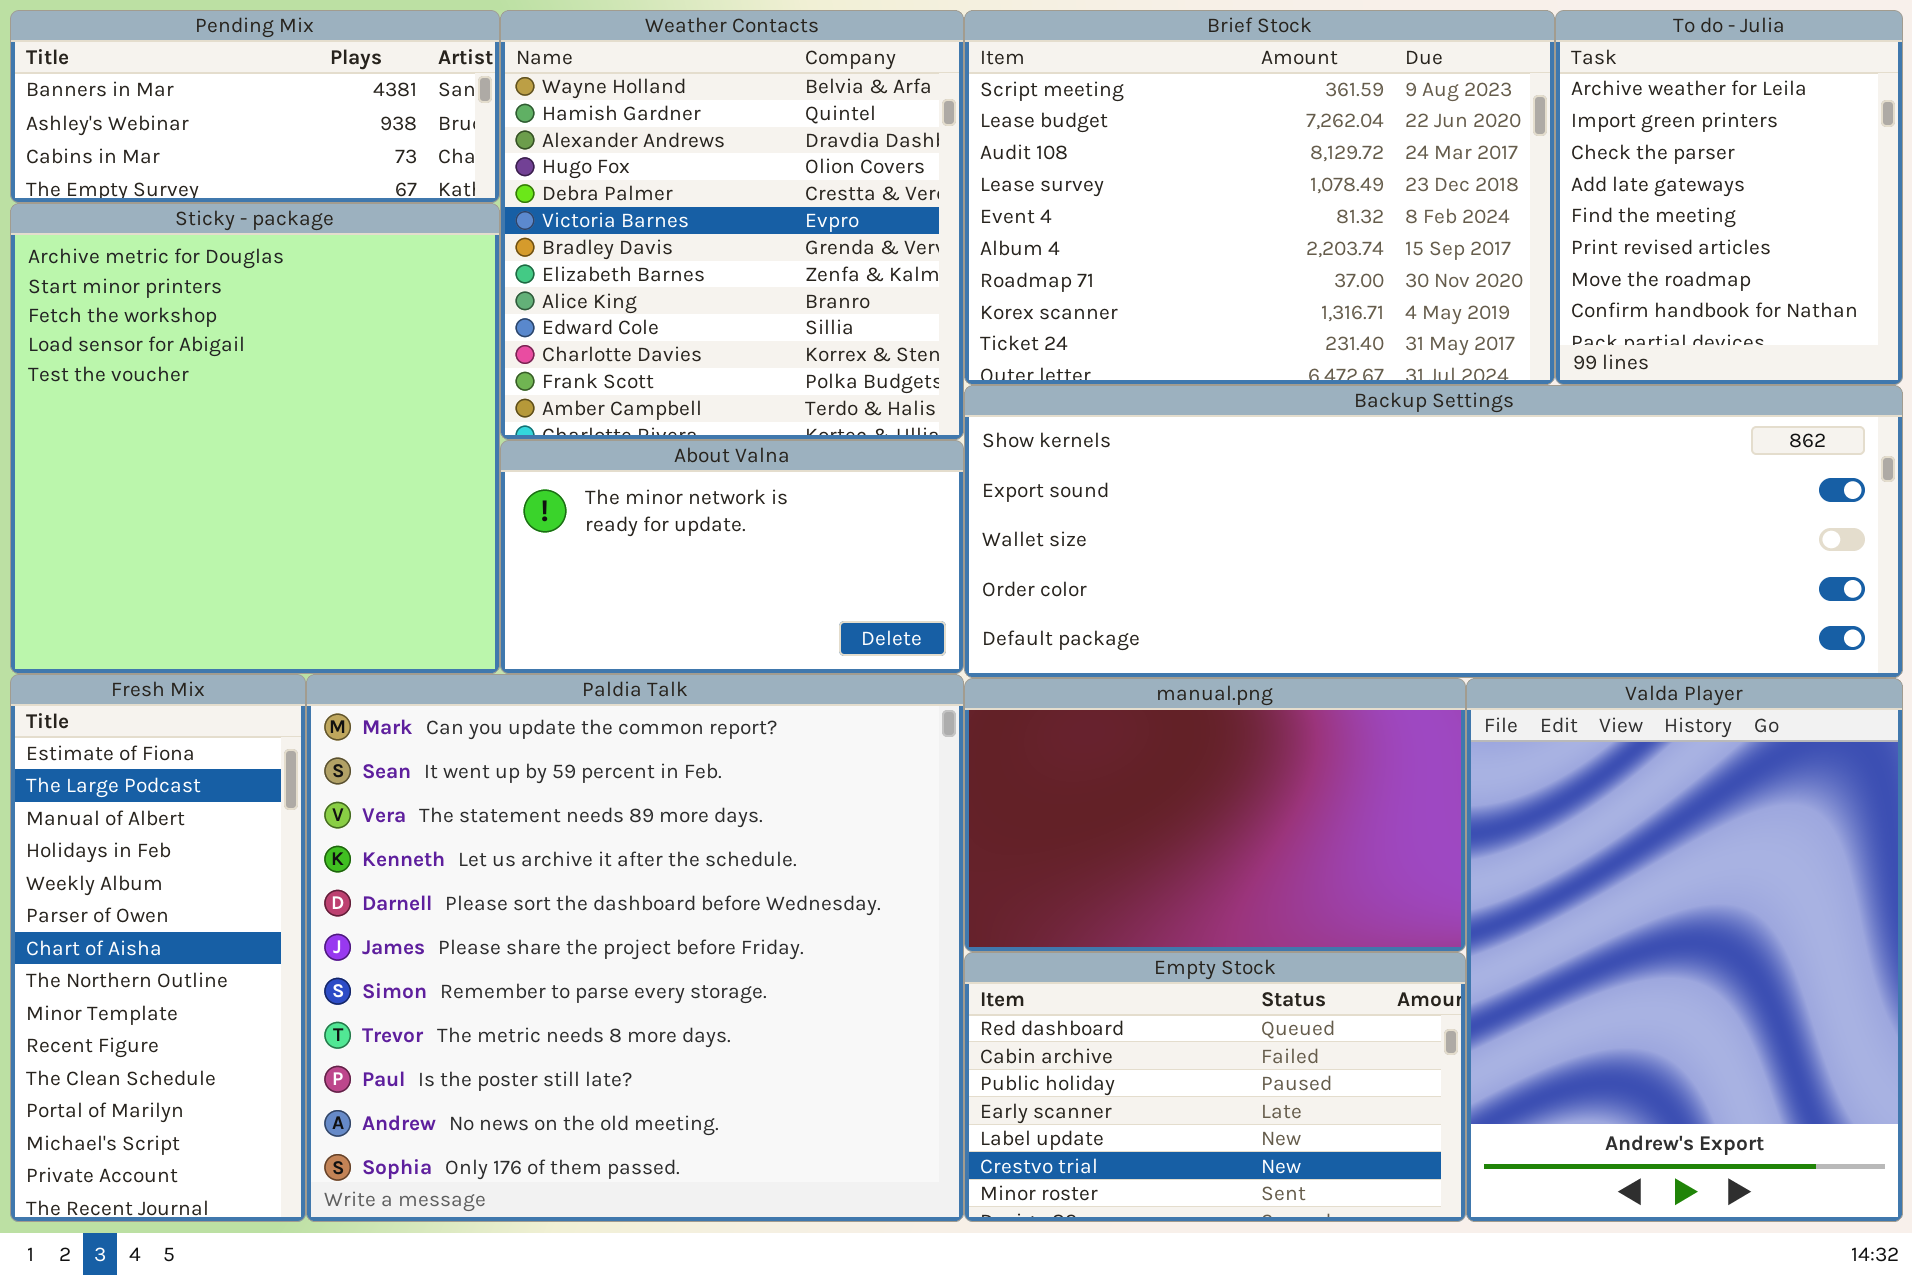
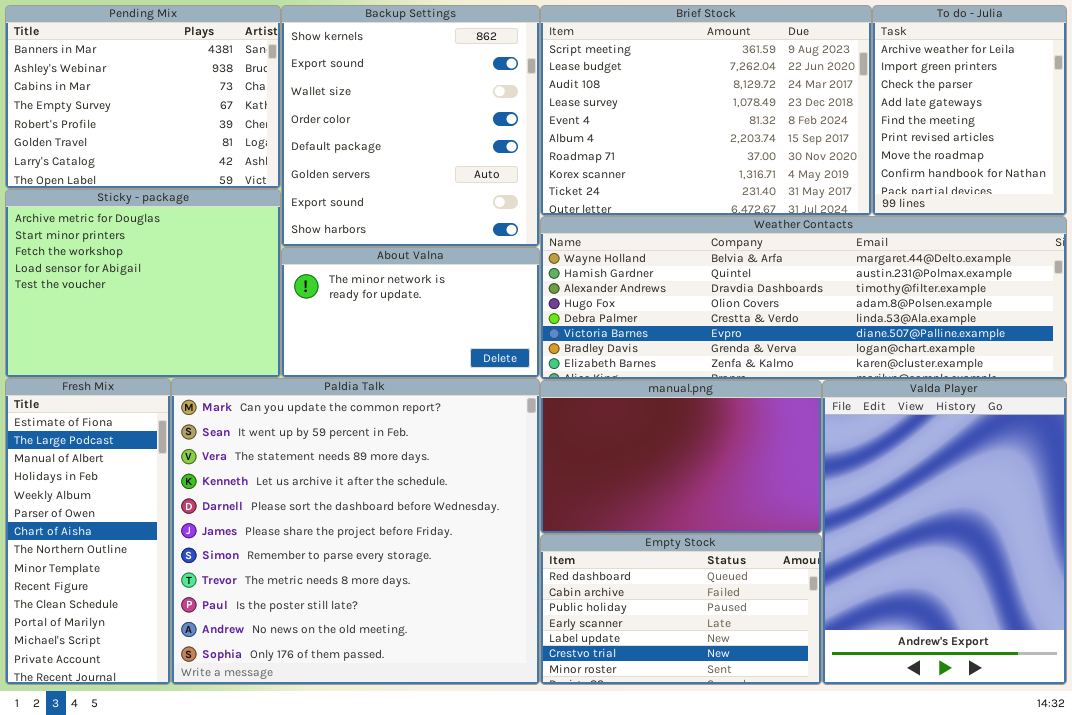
Pending Mix: [10,10,500,203] -> [5,5,281,189], resized
Weather Contacts: [500,10,964,440] -> [540,216,1067,380], moved, resized
Sticky - package: [10,203,500,674] -> [5,189,281,378], resized
Backup Settings: [964,385,1903,678] -> [281,5,540,247], moved, resized

